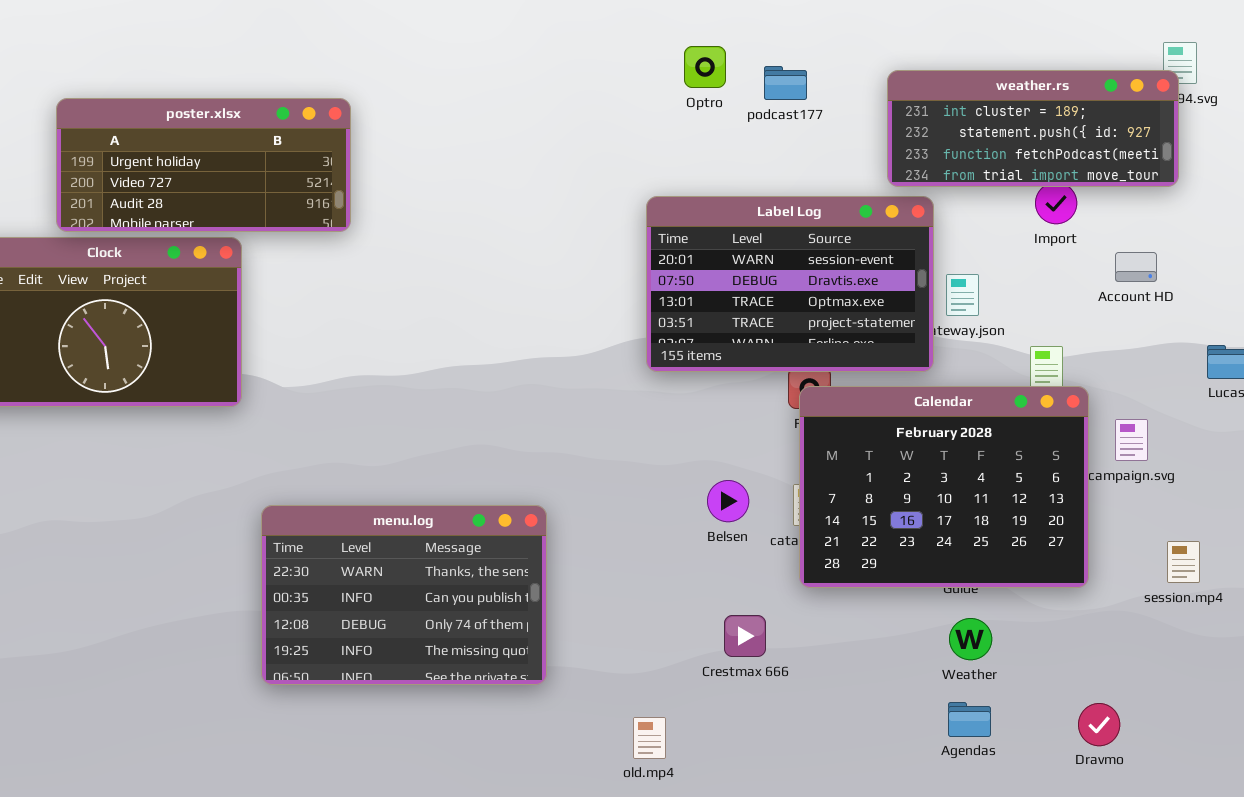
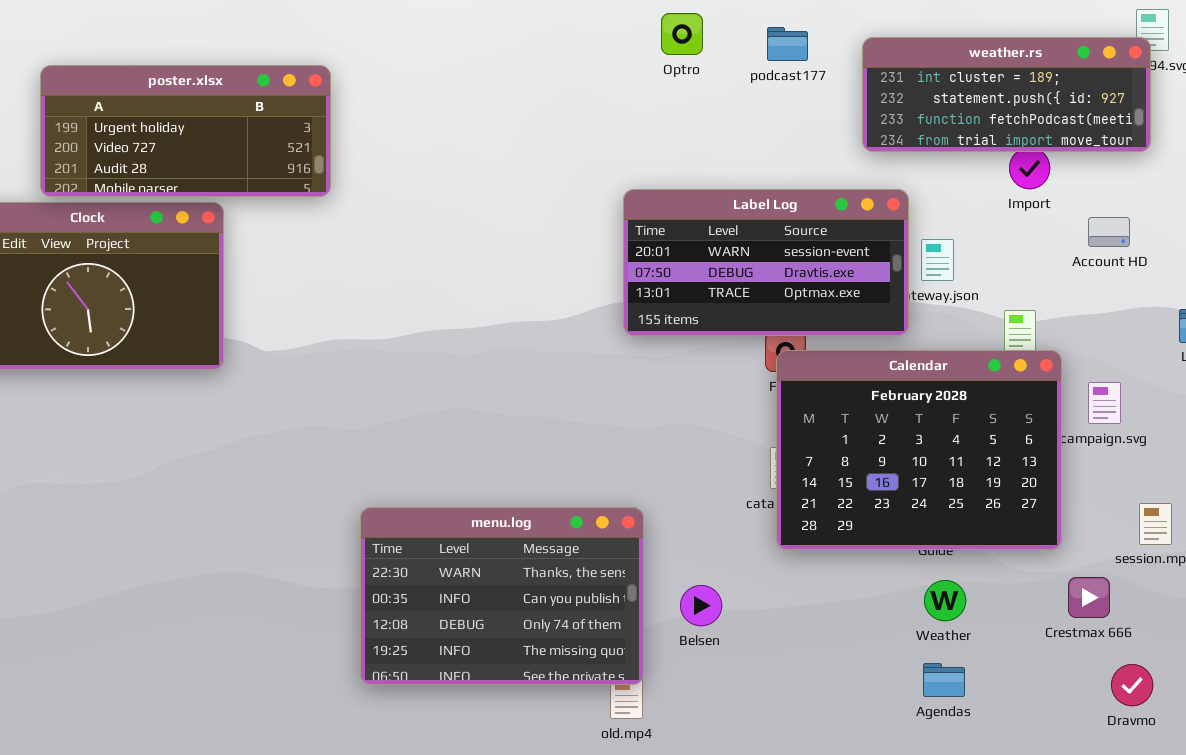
podcast177: [764,66,807,100] -> [767,27,808,61], moved
Label Log: [646,196,934,372] -> [623,189,909,336], resized
Belsen: [707,480,749,522] -> [680,585,722,626], moved
menu.log: [261,505,547,685] -> [360,507,644,685], moved
Crestmax 666: [724,615,766,657] -> [1068,577,1110,618], moved
Dravmo: [1078,703,1120,746] -> [1111,664,1153,706], moved

